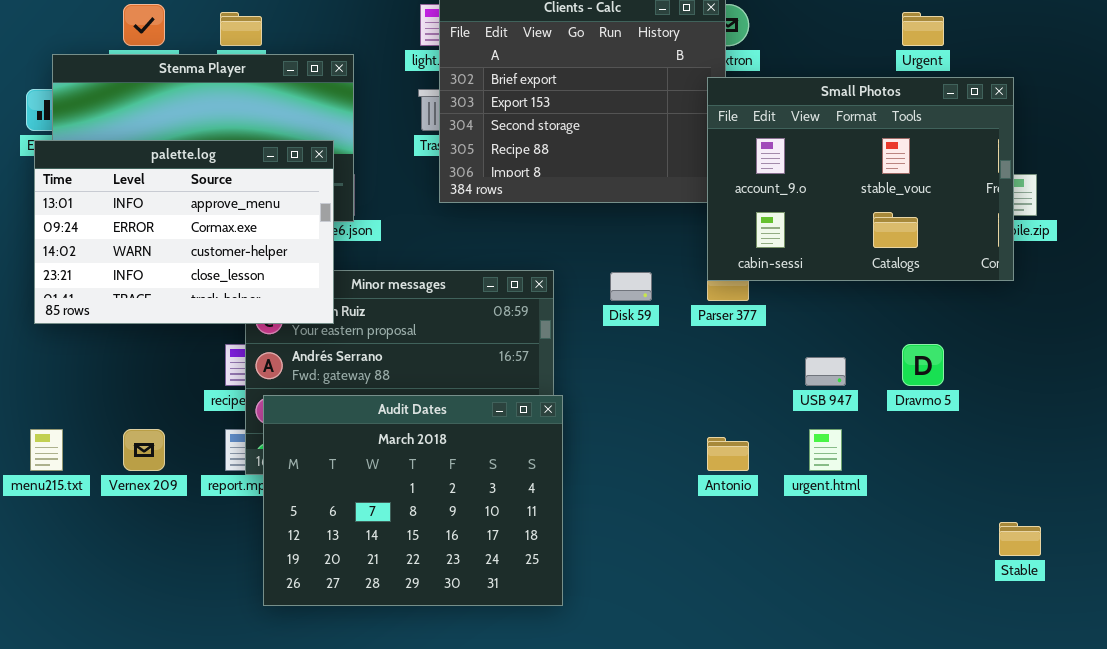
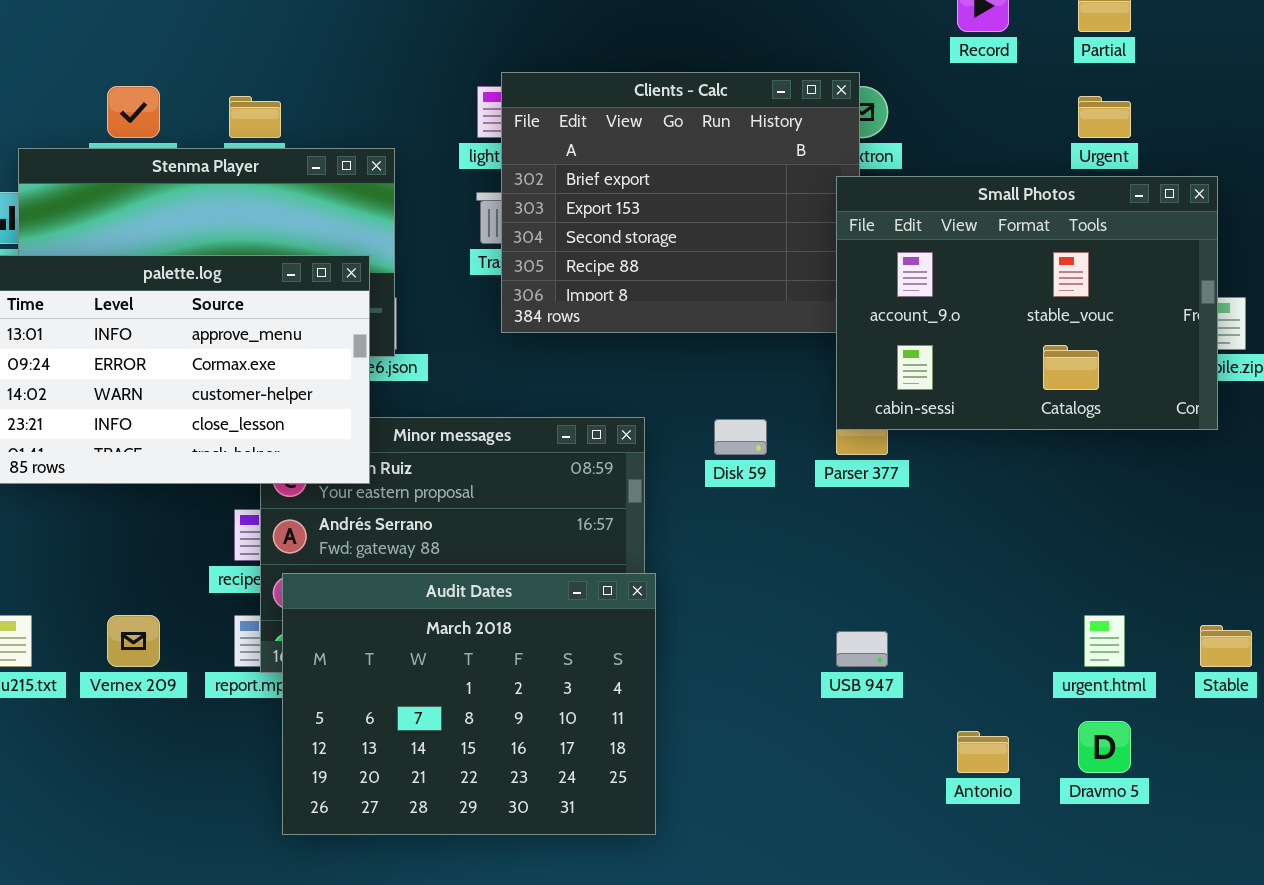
Dravmo 5: [902,344,944,386] -> [1078,721,1131,773], moved
USB 947: [805,357,846,386] -> [836,631,888,667], moved
urgent.html: [809,429,842,471] -> [1084,615,1125,667], moved
Antonio: [707,437,749,471] -> [957,731,1009,773], moved
Stable: [999,522,1041,556] -> [1200,625,1252,667], moved

